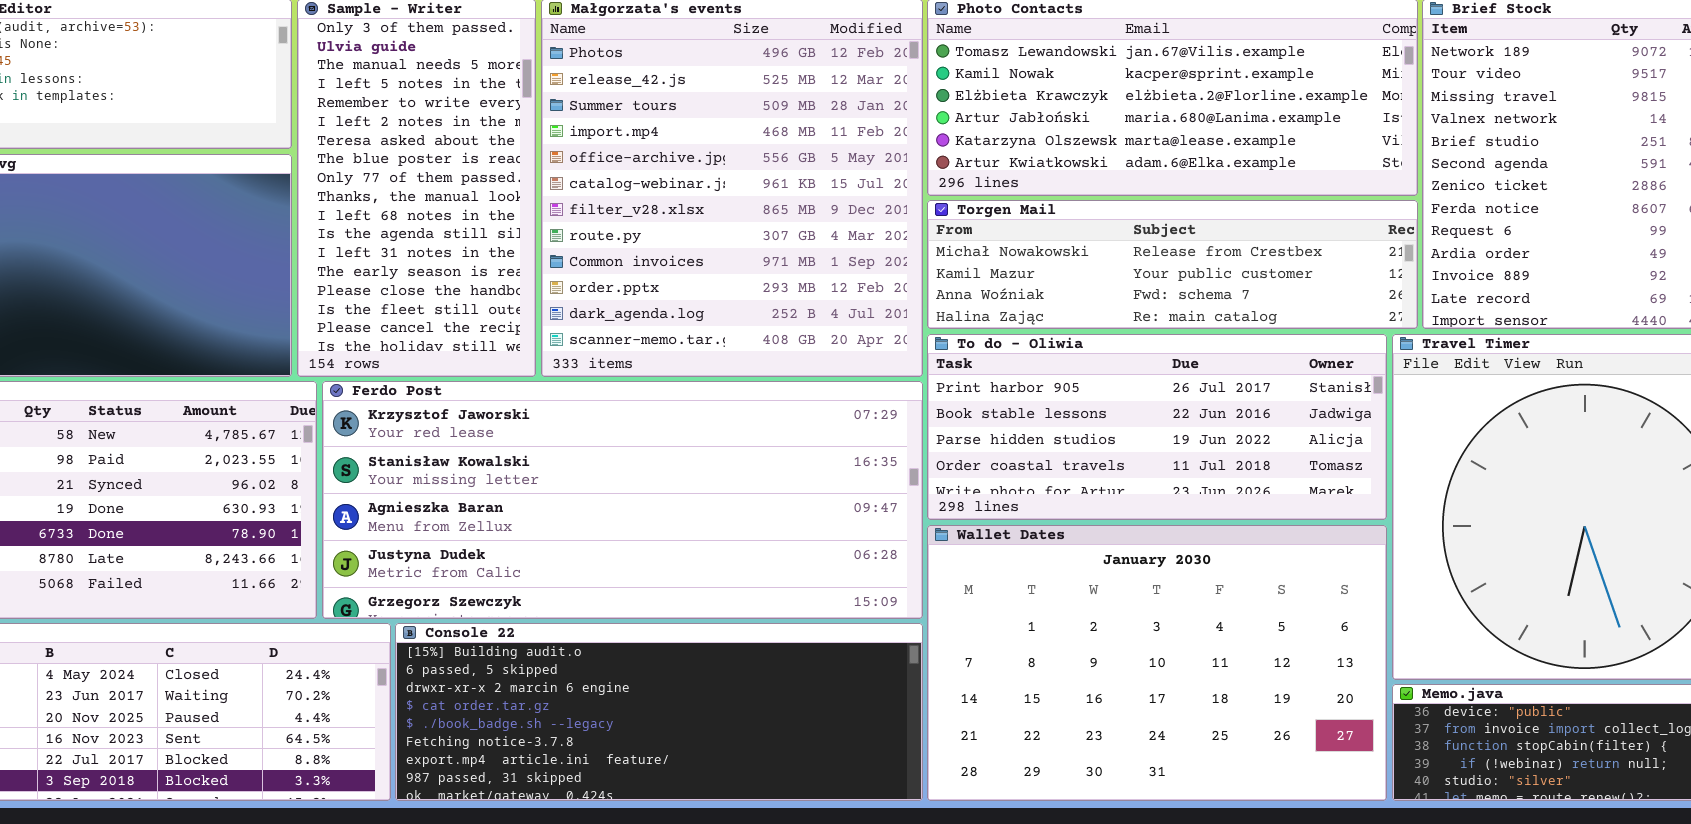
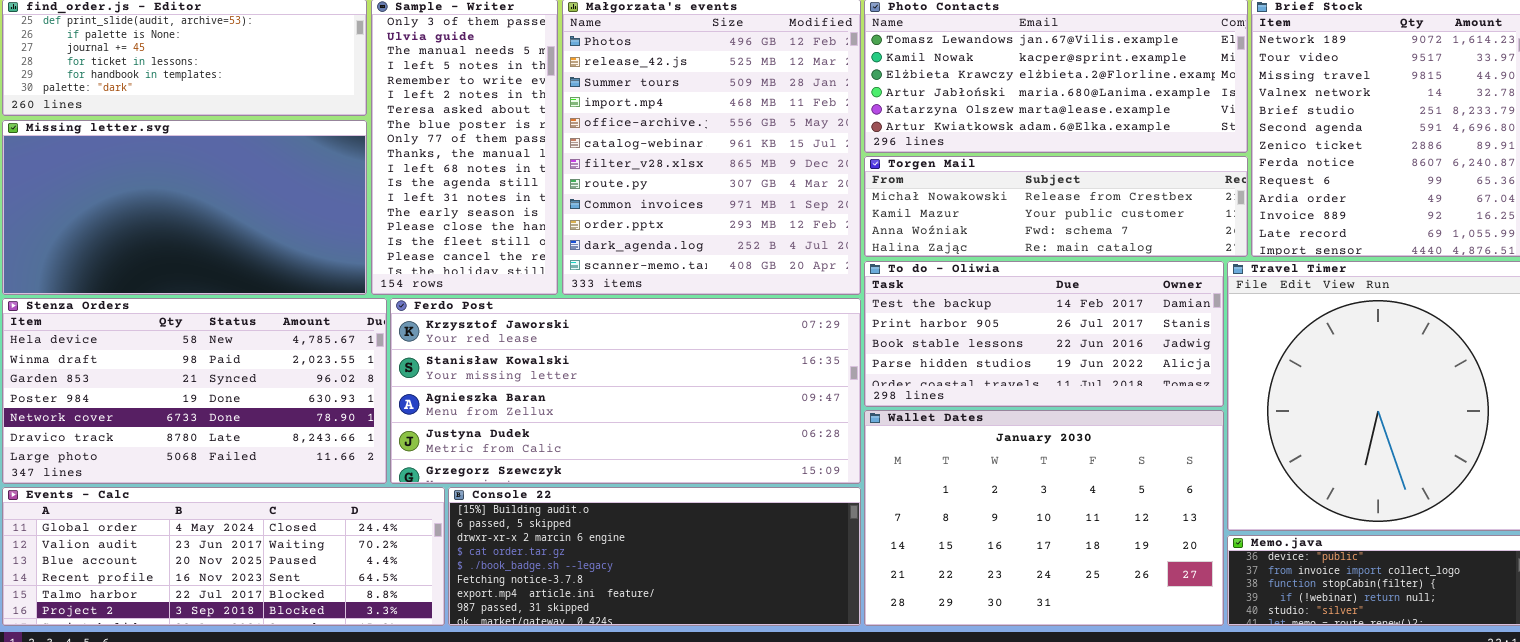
To do - Oliwia: [927,334,1387,520] -> [864,261,1224,407], scrolled up 1 row

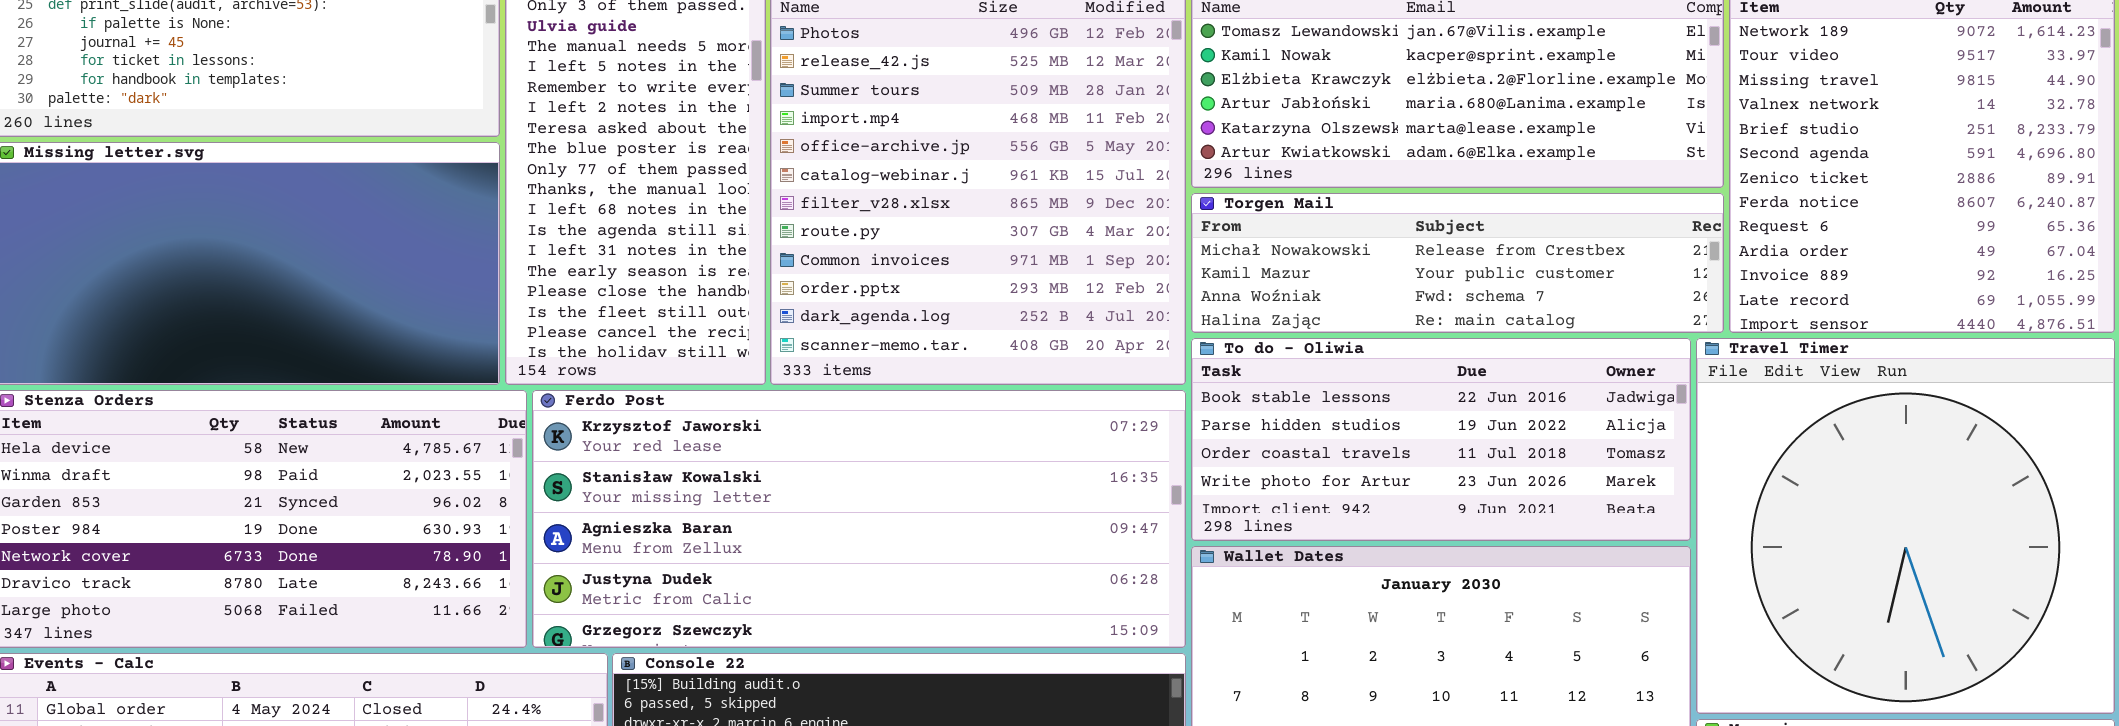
To do - Oliwia: [864,261,1224,407] -> [1191,338,1691,541], scrolled down 2 rows

